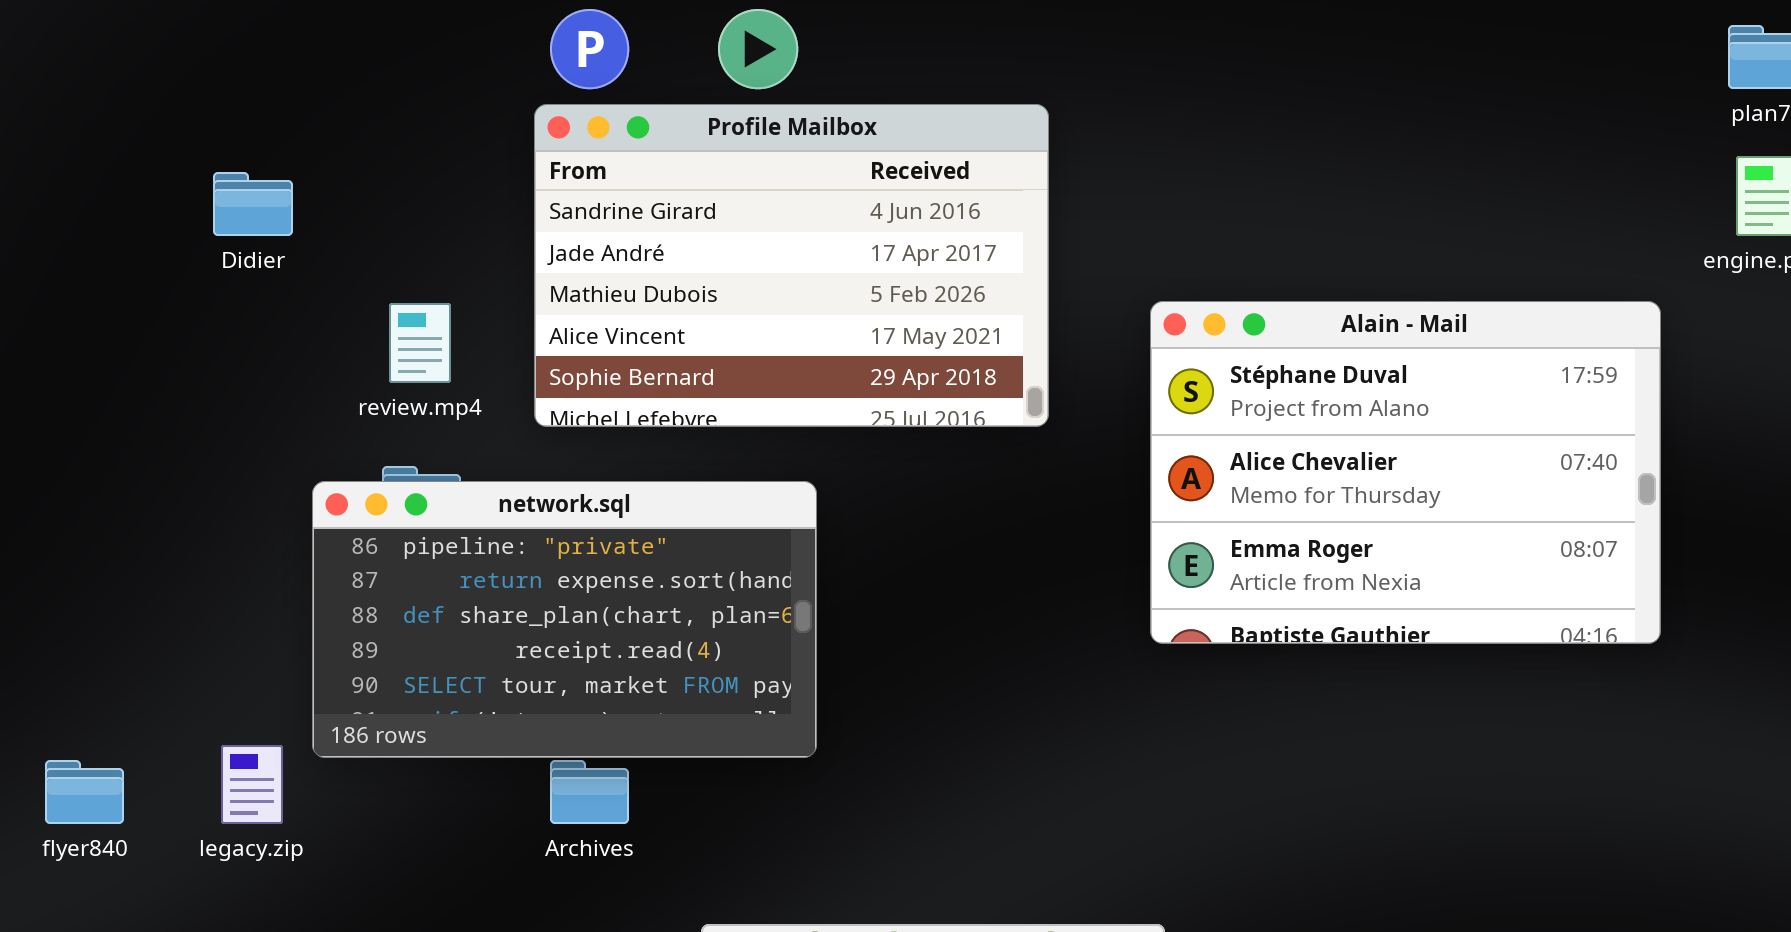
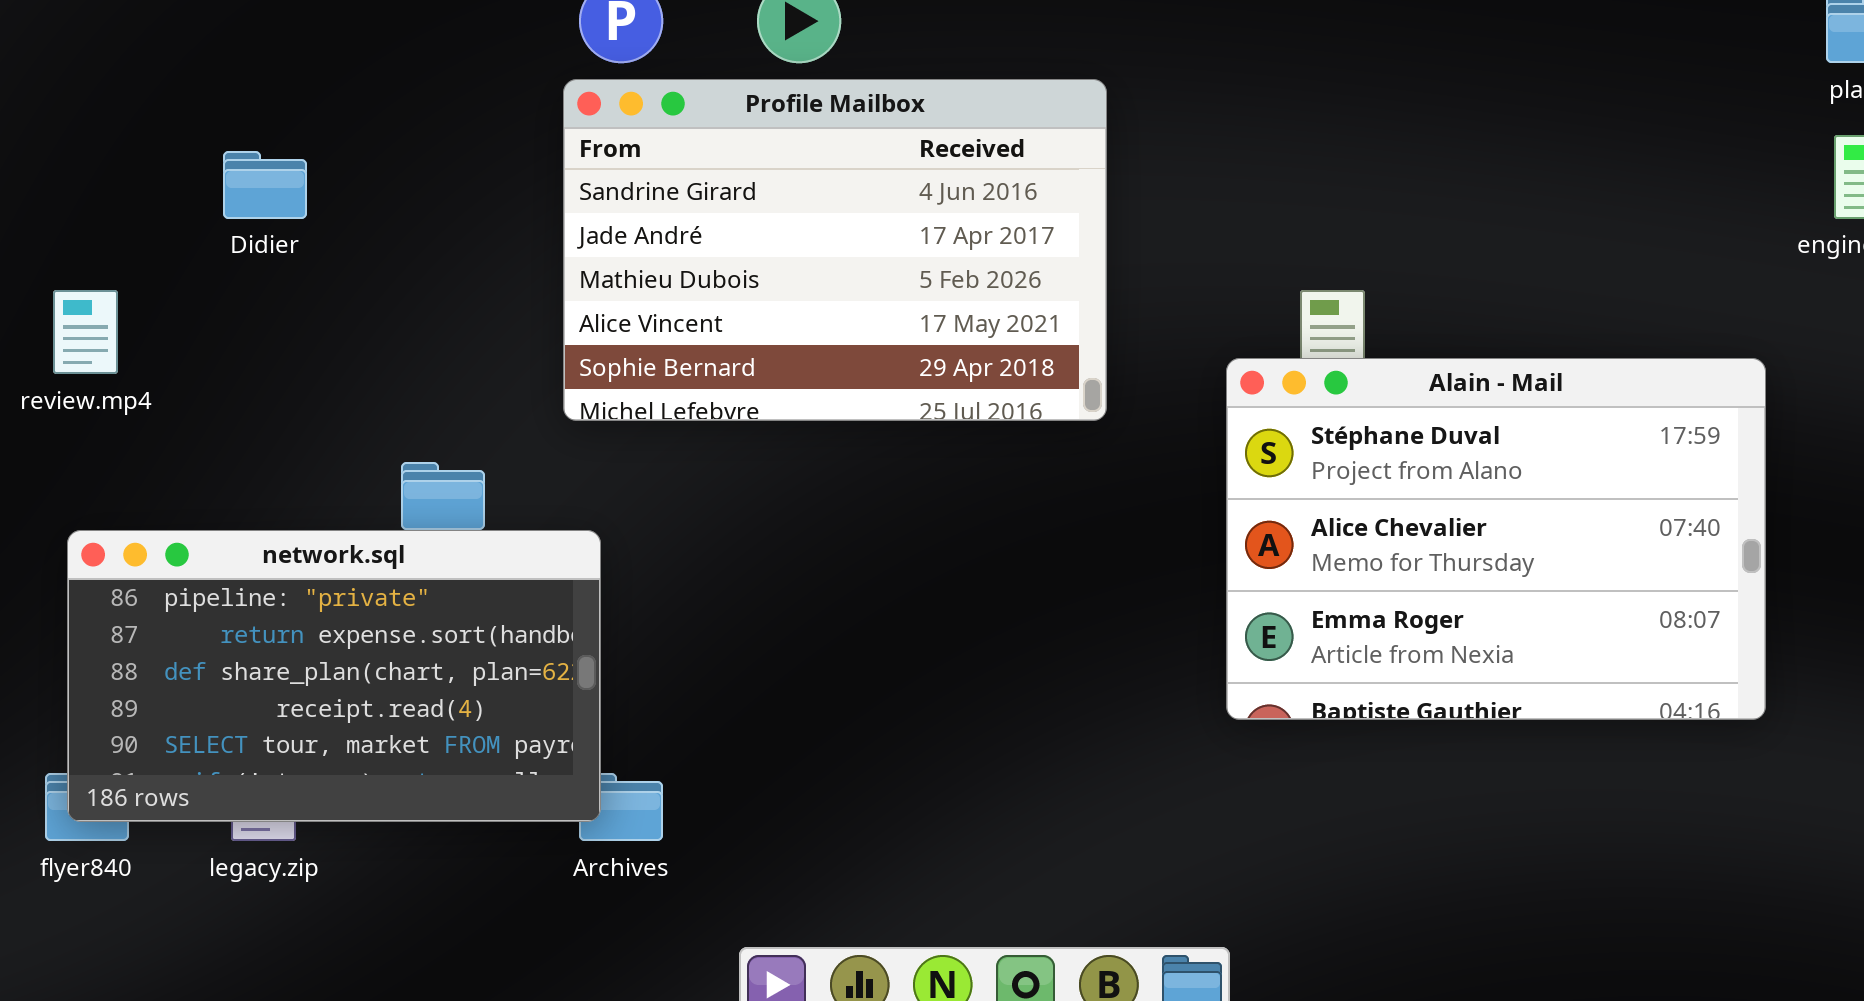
Alain - Mail: [1150,301,1661,644] -> [1226,358,1766,720], moved
review.mp4: [389,303,451,383] -> [53,290,118,374], moved
network.sql: [312,481,817,758] -> [67,530,601,822], moved

